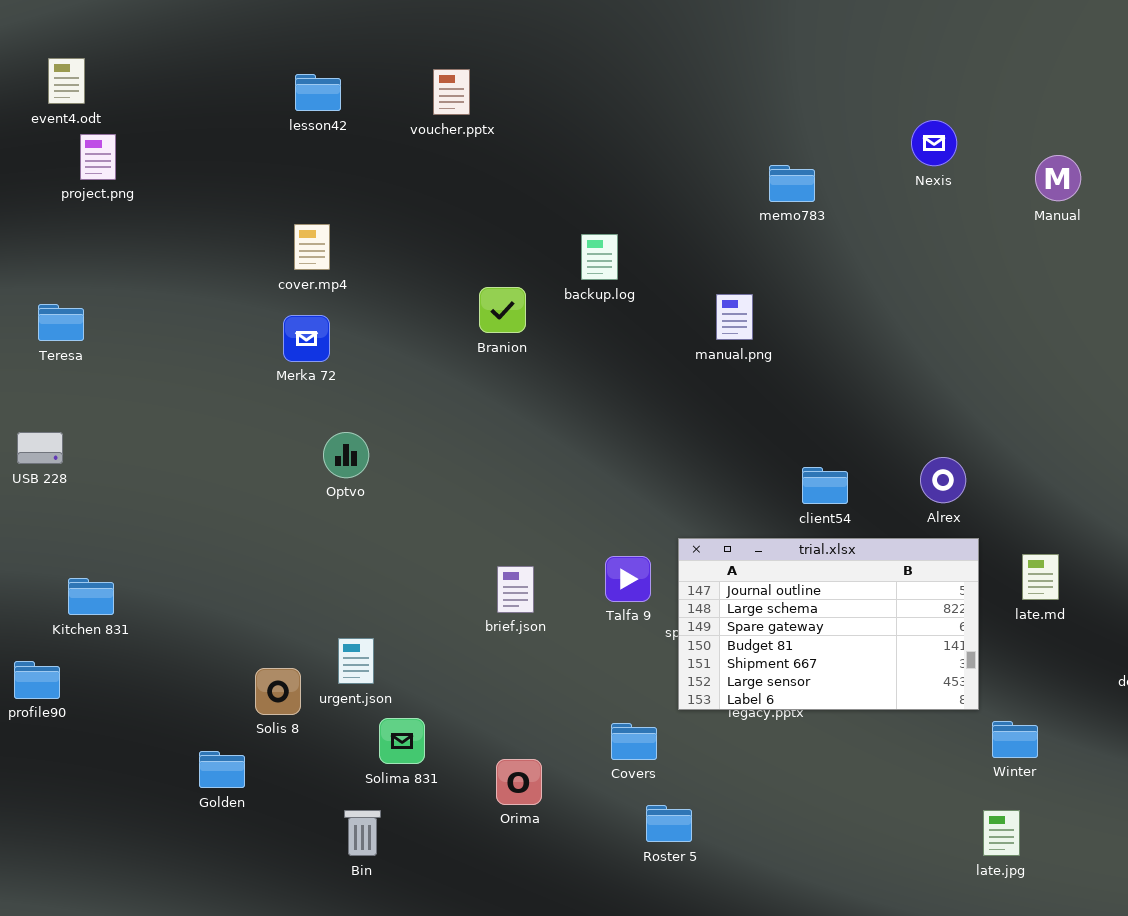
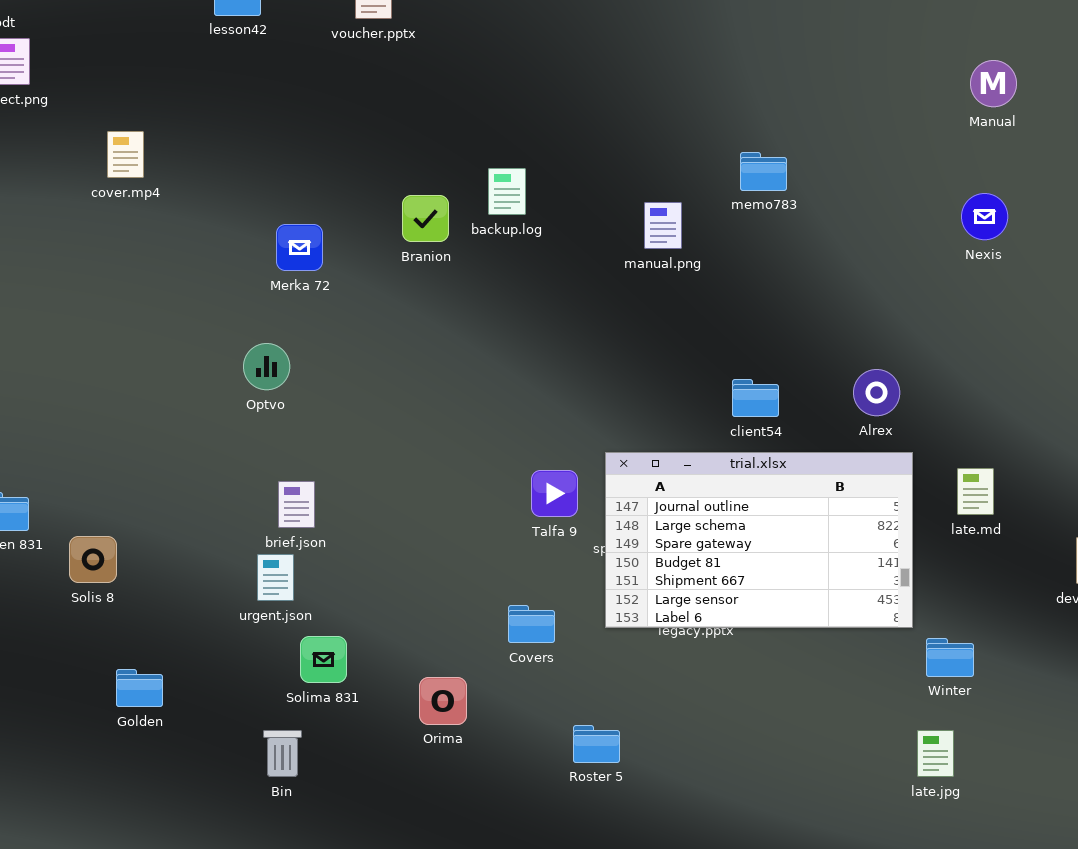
Nexis: [911,120,957,166] -> [961,193,1008,240], moved
memo783: [769,165,815,202] -> [740,152,787,191], moved
cover.mp4: [294,224,330,270] -> [107,131,144,178], moved
backup.log: [581,234,618,280] -> [488,168,526,215], moved
Merka 72: [283,315,330,362] -> [276,224,323,271], moved
brief.json: [497,566,534,613] -> [278,481,315,528], moved
Solis 8: [255,668,301,715] -> [69,536,117,583], moved
Covers: [611,723,657,760] -> [508,605,555,643], moved

